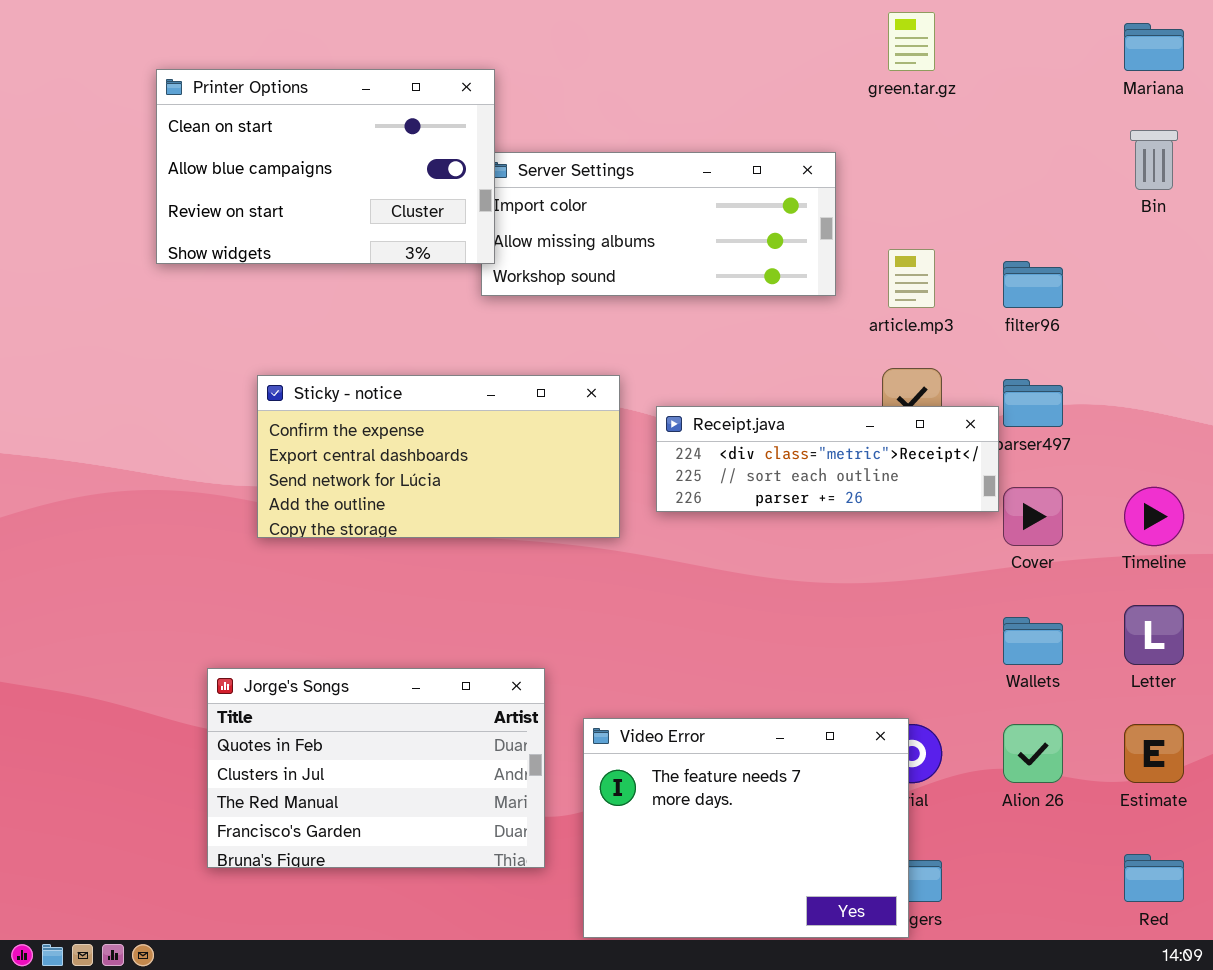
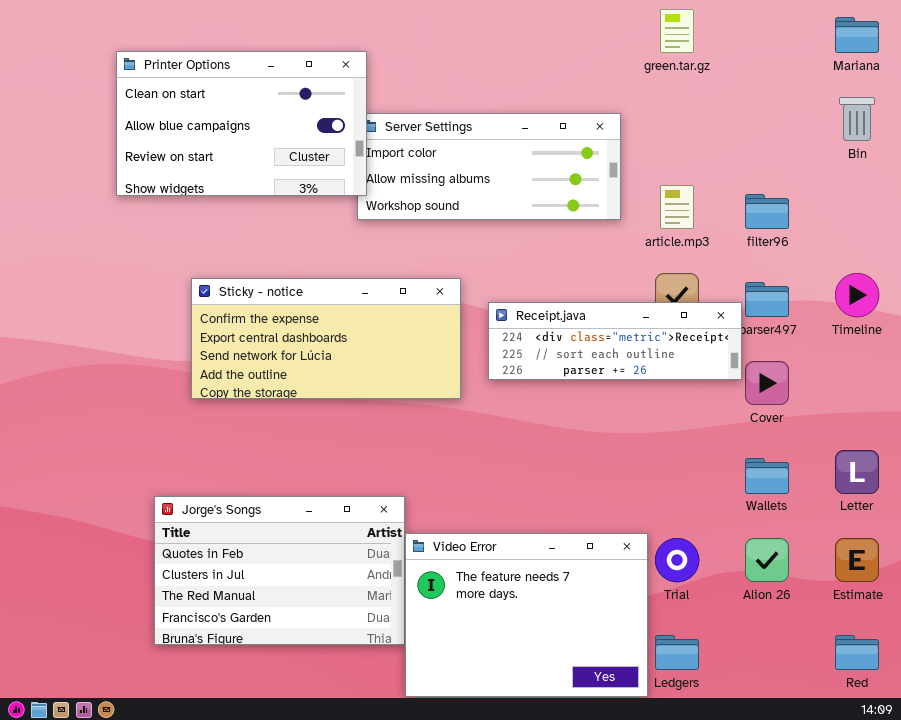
Timeline: [1124,487,1184,546] -> [835,273,879,317], moved
Video Error: [583,718,909,938] -> [405,533,648,697], moved

